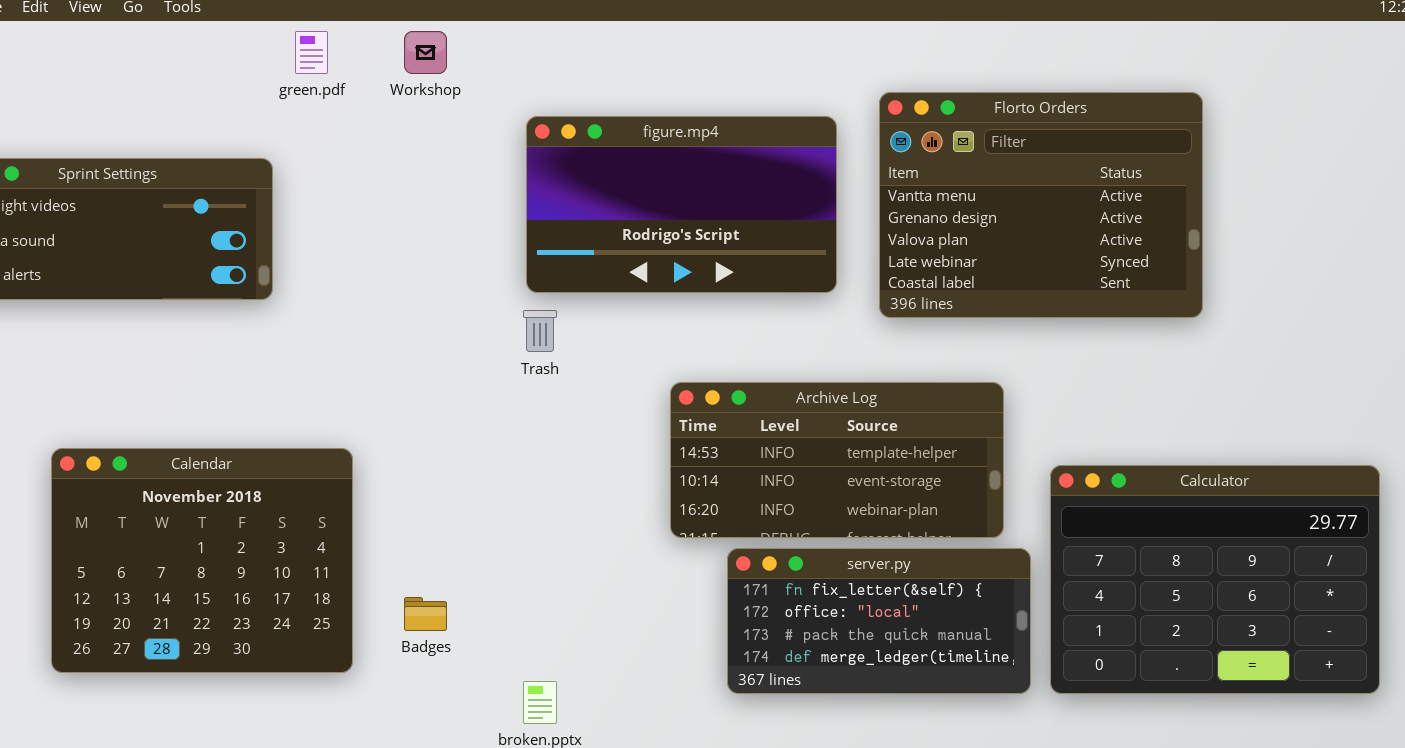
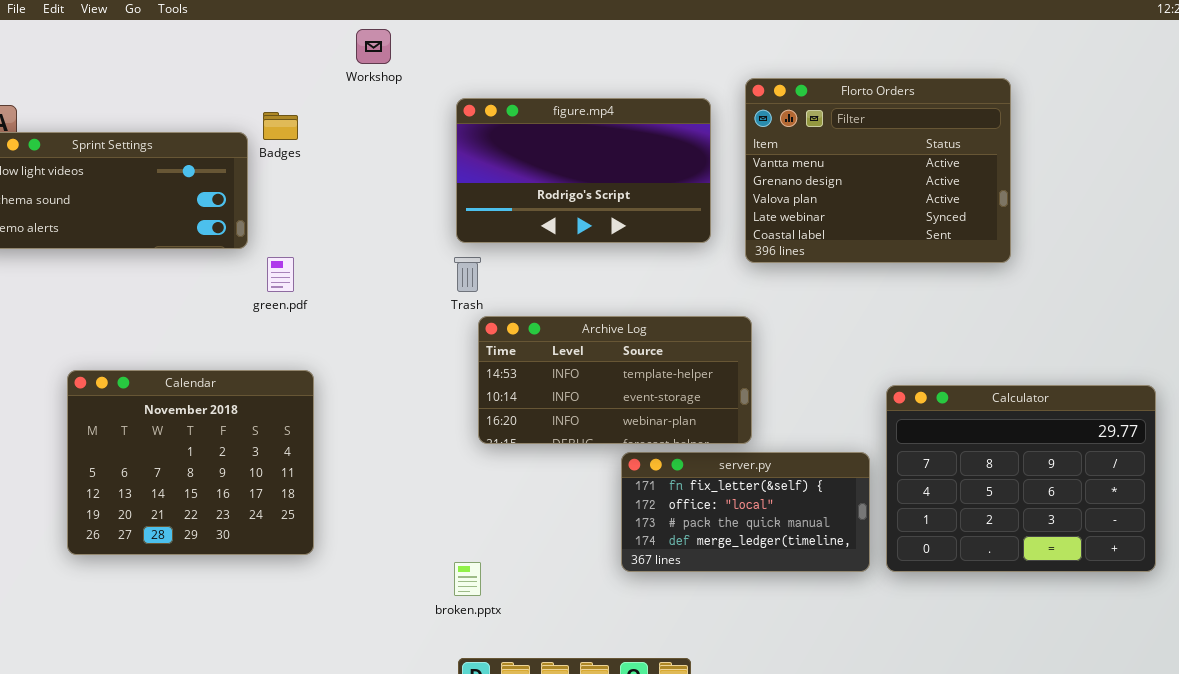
green.pdf: [295,31,328,74] -> [267,257,294,292], moved
Archive Log: [670,382,1004,538] -> [478,316,752,444], moved
Badges: [404,597,447,631] -> [263,112,298,140], moved

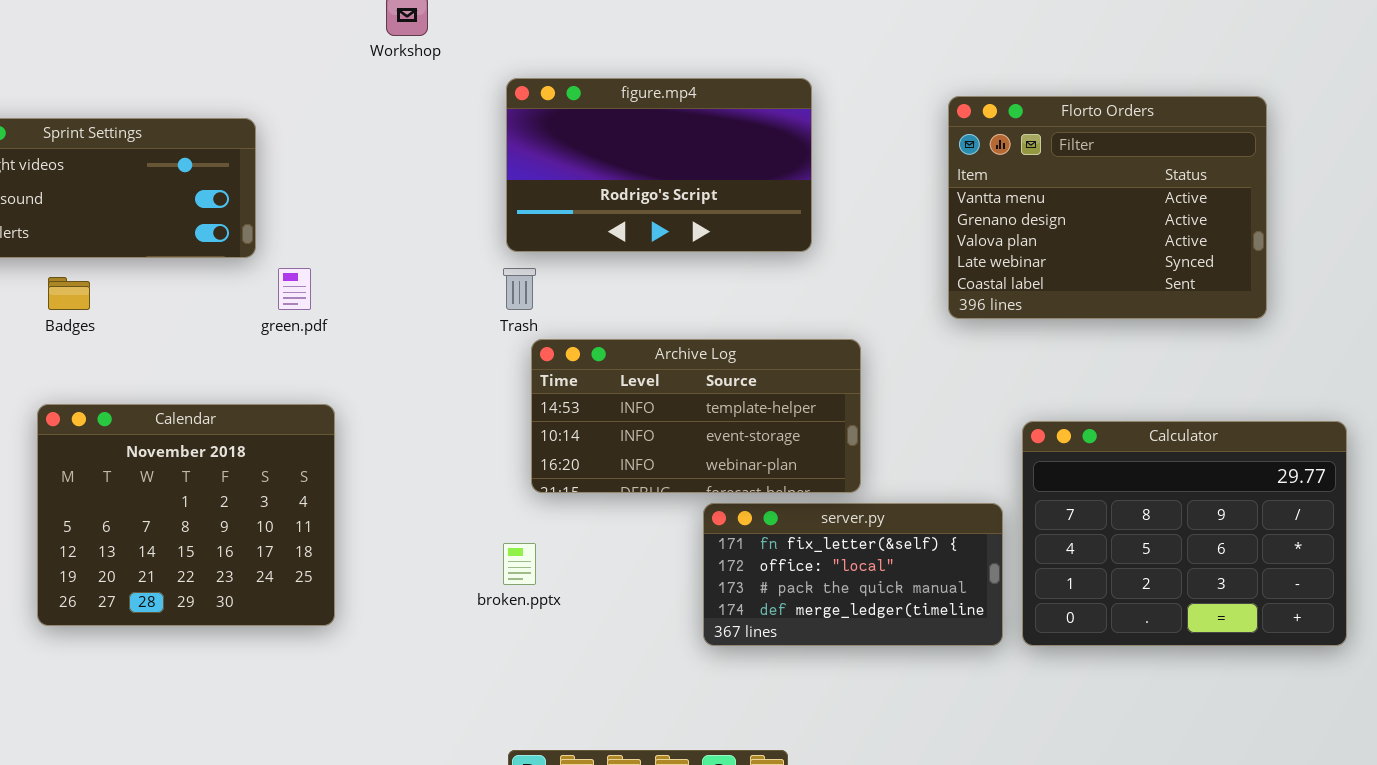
Florto Orders: [745,78,1011,263] -> [948,96,1267,319], moved
Badges: [263,112,298,140] -> [48,277,90,310], moved
broken.pptx: [454,562,481,596] -> [503,543,536,585], moved

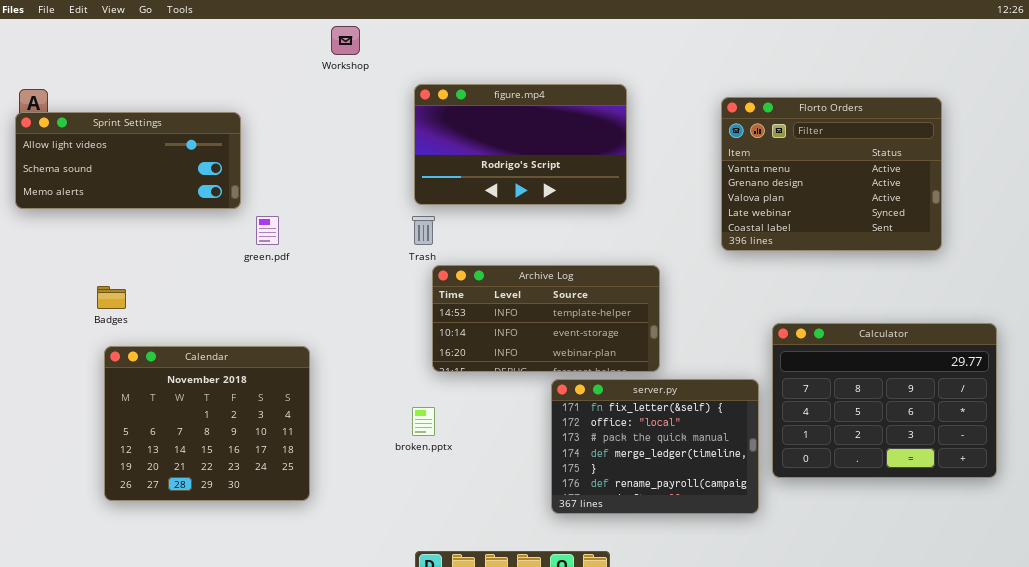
Badges: [48,277,90,310] -> [97,286,126,309], moved
Calendar: [37,404,335,626] -> [104,346,310,501], moved
server.py: [703,503,1003,646] -> [551,379,759,514], resized

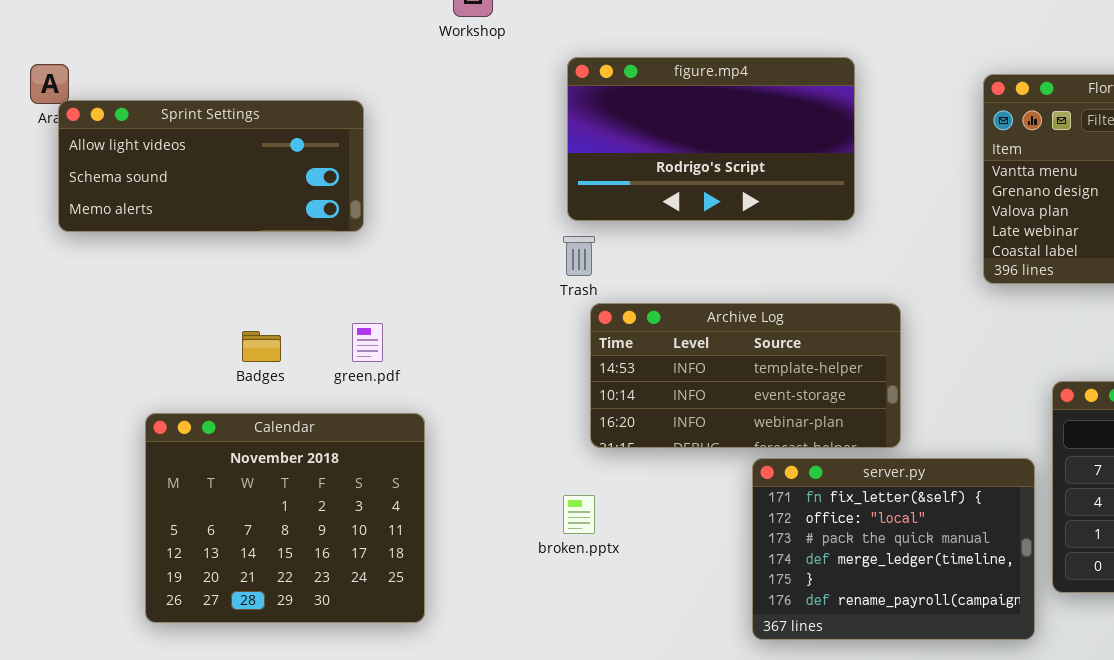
Sprint Settings: [15,112,241,209] -> [58,100,364,232], moved
green.pdf: [256,216,279,245] -> [352,323,383,362], moved
Badges: [97,286,126,309] -> [242,331,281,362], moved

